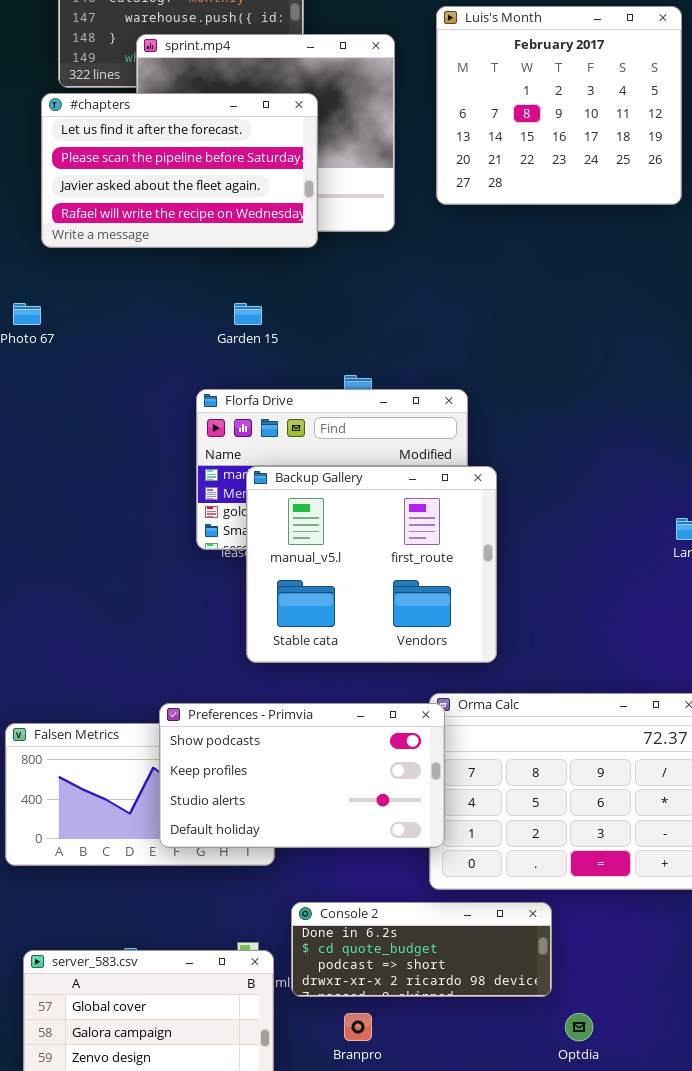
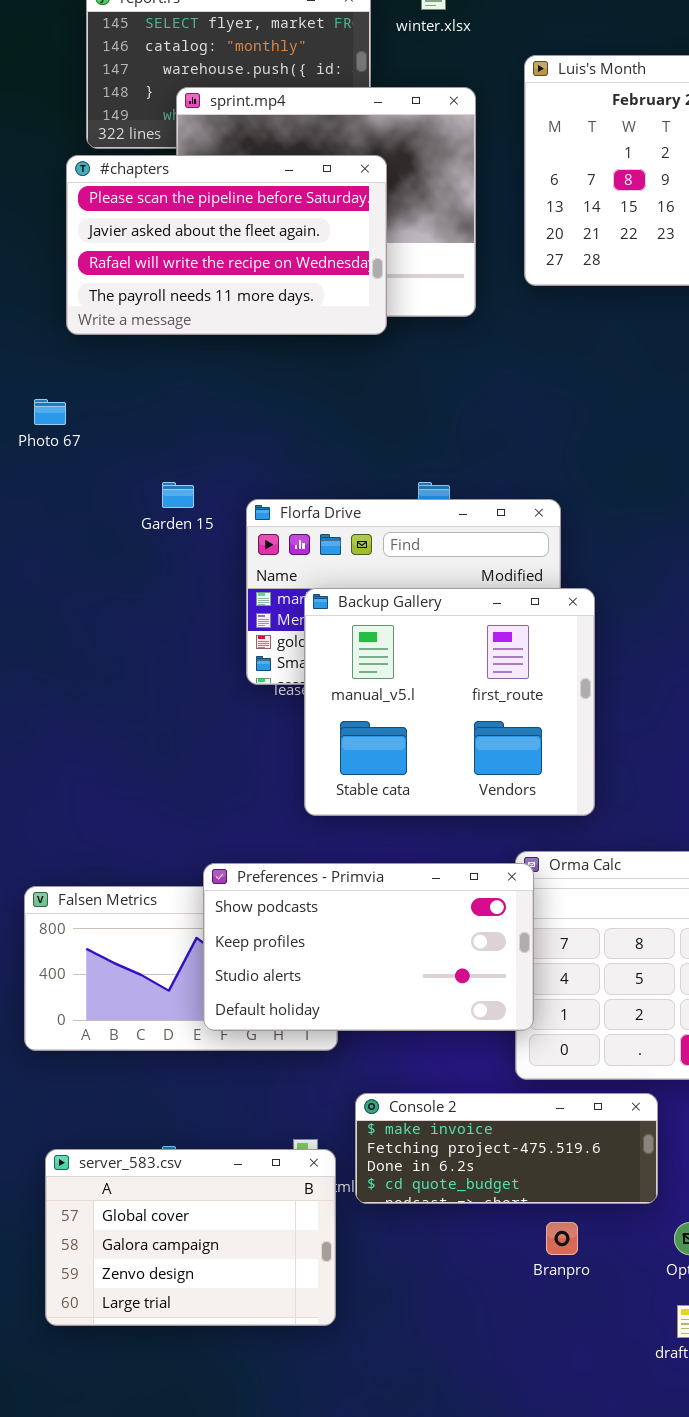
#chapters: [41,93,318,248] -> [66,155,387,335], scrolled down 1 row
Garden 15: [234,303,262,325] -> [162,482,194,508], moved
Console 2: [291,902,552,997] -> [355,1093,658,1204], scrolled up 2 rows
Branpro: [344,1013,372,1041] -> [546,1222,578,1255], moved

